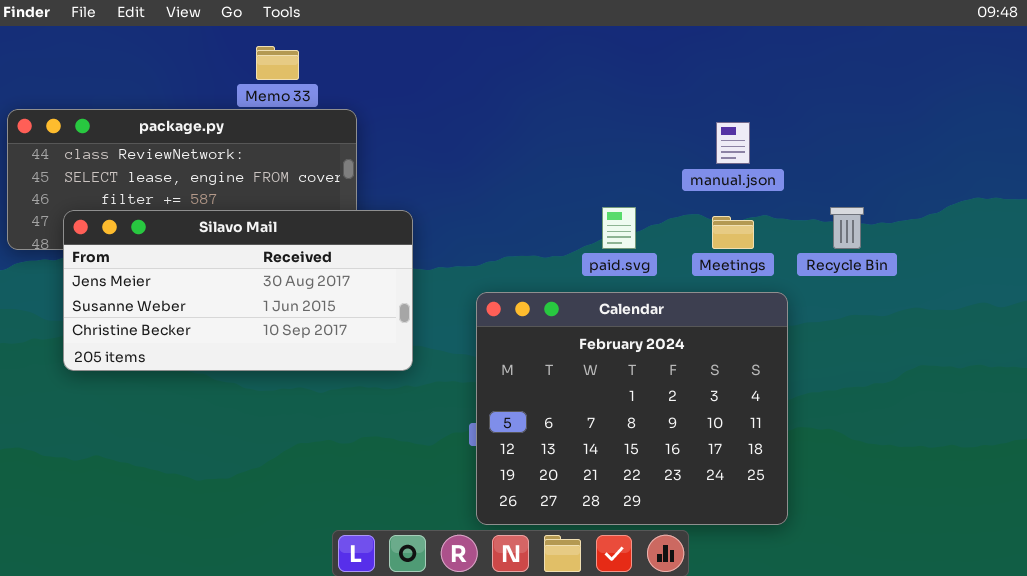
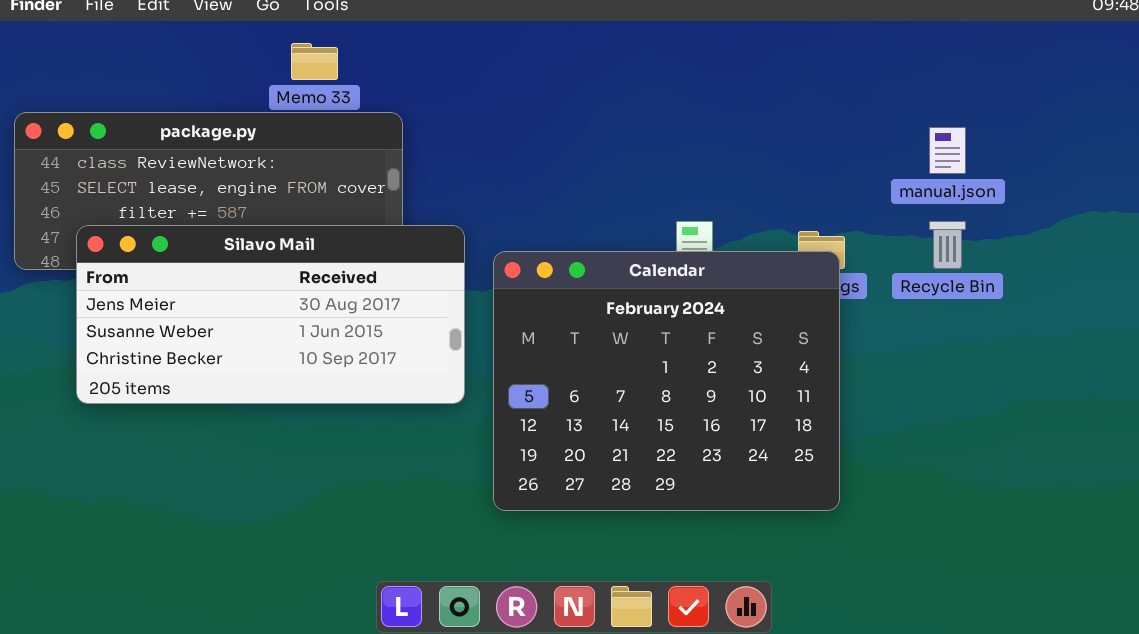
manual.json: [716,122,750,164] -> [929,127,966,174], moved
Calendar: [476,292,788,525] -> [493,251,840,511], moved

